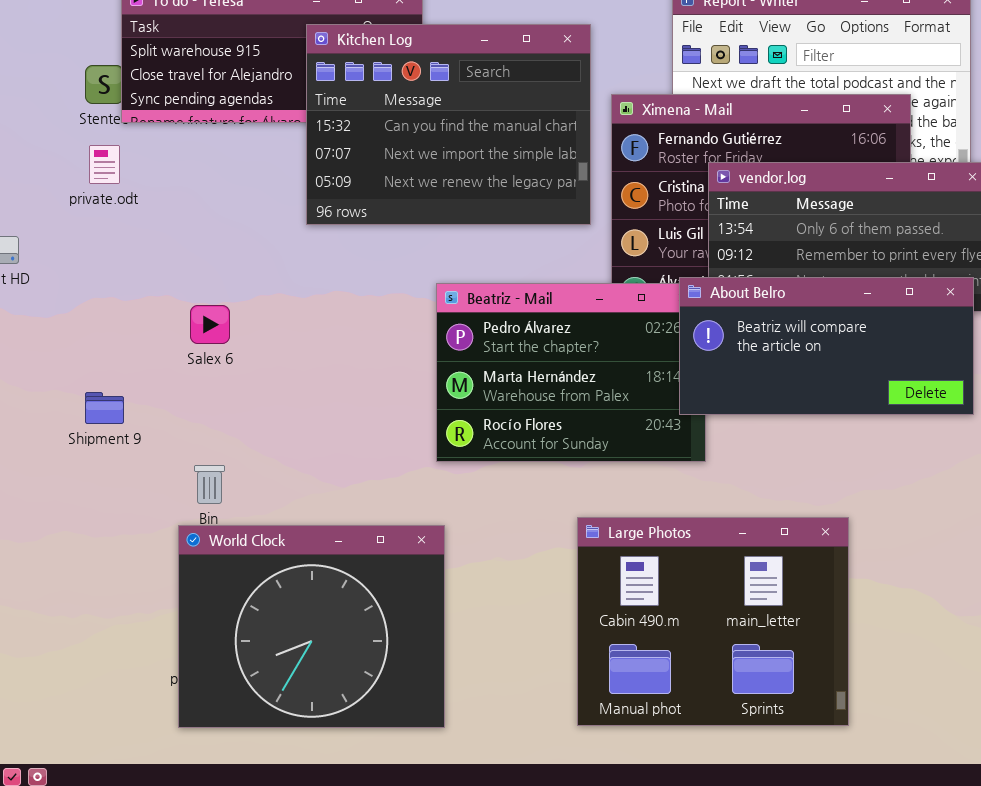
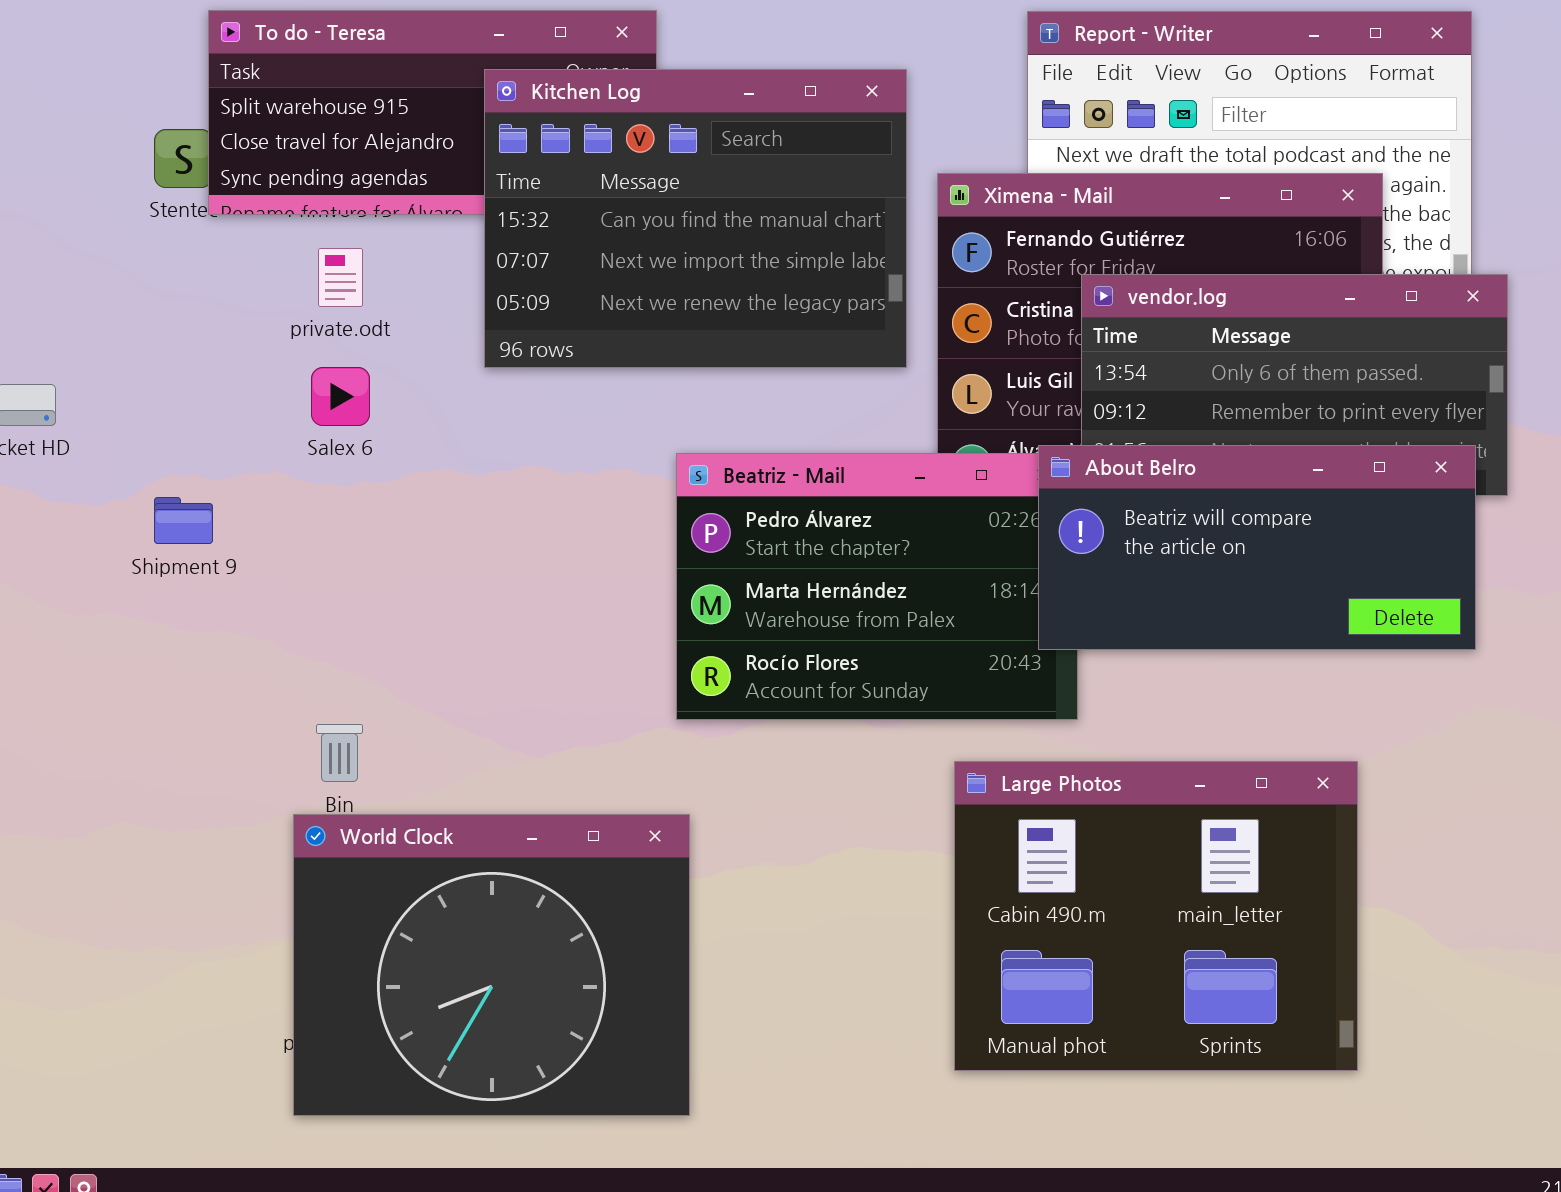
private.odt: [89,145,120,184] -> [318,248,363,307], moved
Salex 6: [190,305,230,344] -> [311,367,370,426], moved
Shipment 9: [85,392,124,424] -> [154,497,213,544], moved
Large Photos: [577,517,849,726] -> [954,761,1358,1071], moved

